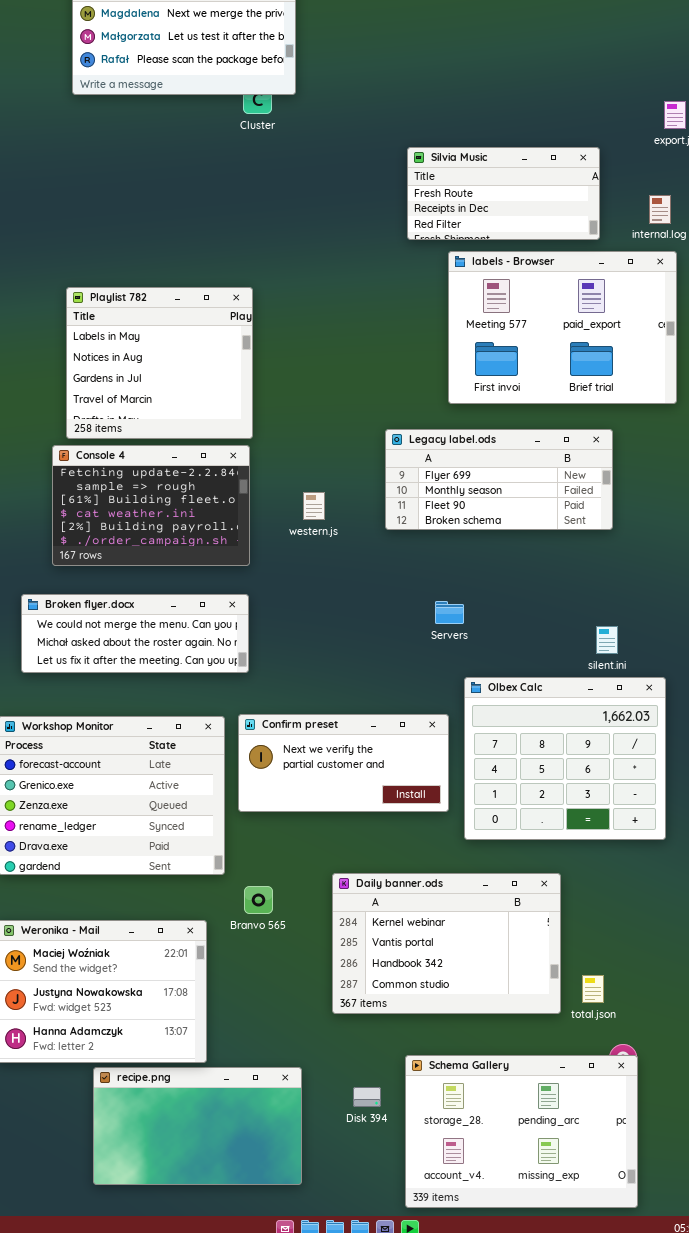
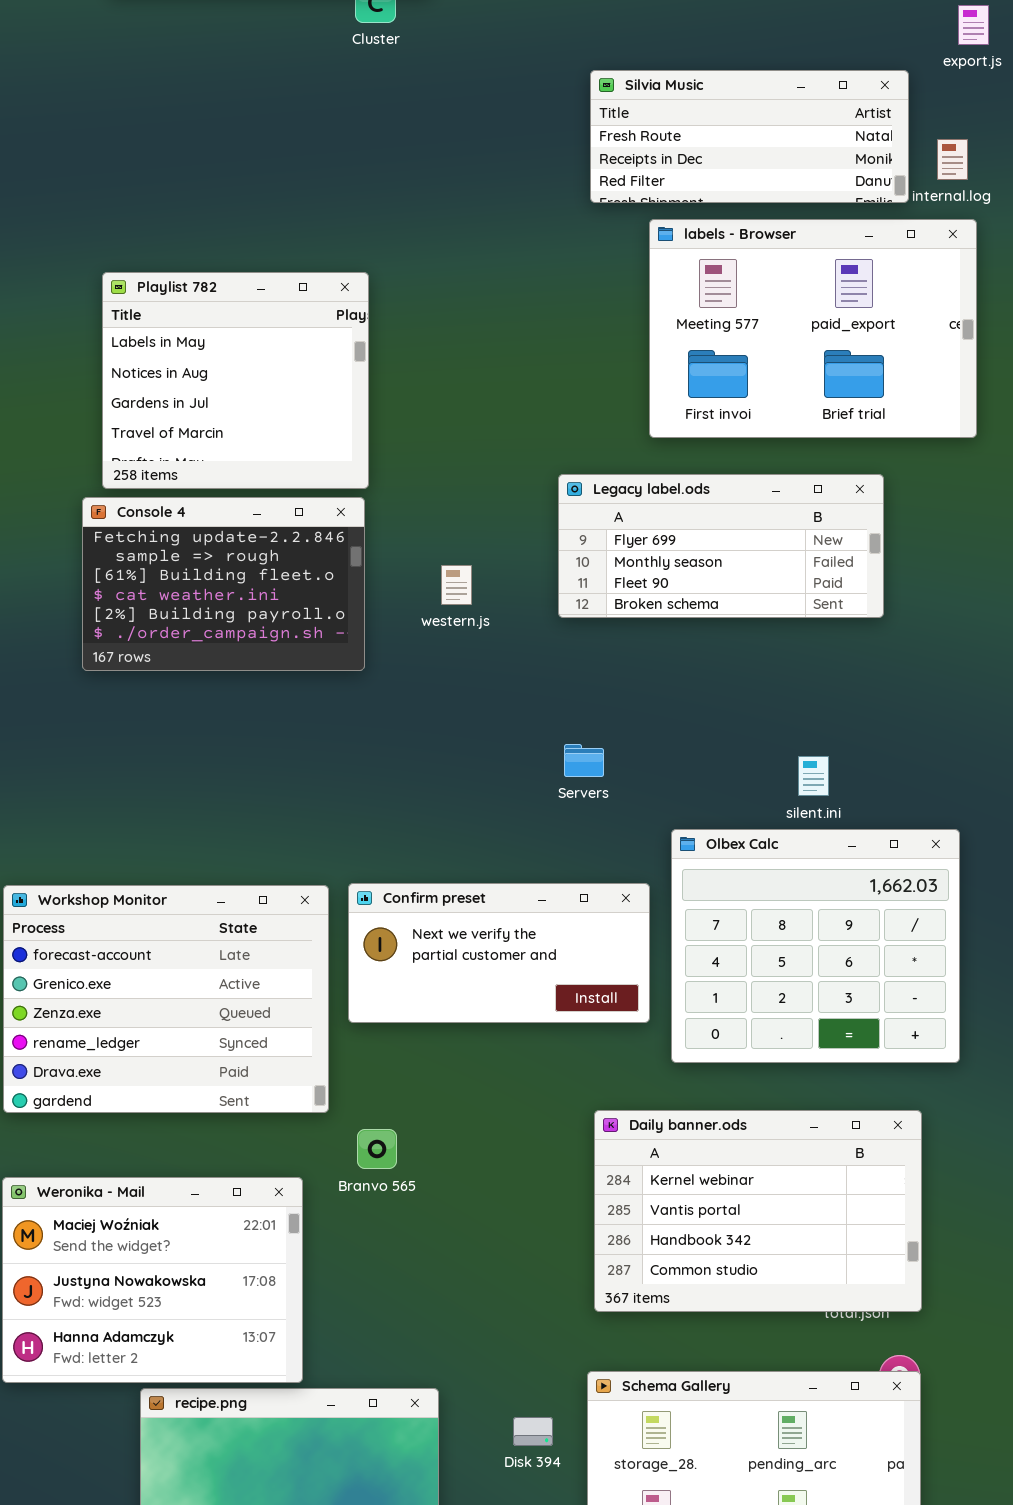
Silvia Music: [407,147,600,240] -> [590,70,909,203], resized
Broken flyer.docx: [21,594,249,673] -> none, closed
Servers: [435,601,464,624] -> [564,744,604,777], moved
silent.ini: [596,626,618,654] -> [798,756,829,796], moved
Daily banner.ods: [332,873,561,1014] -> [594,1110,922,1312], moved

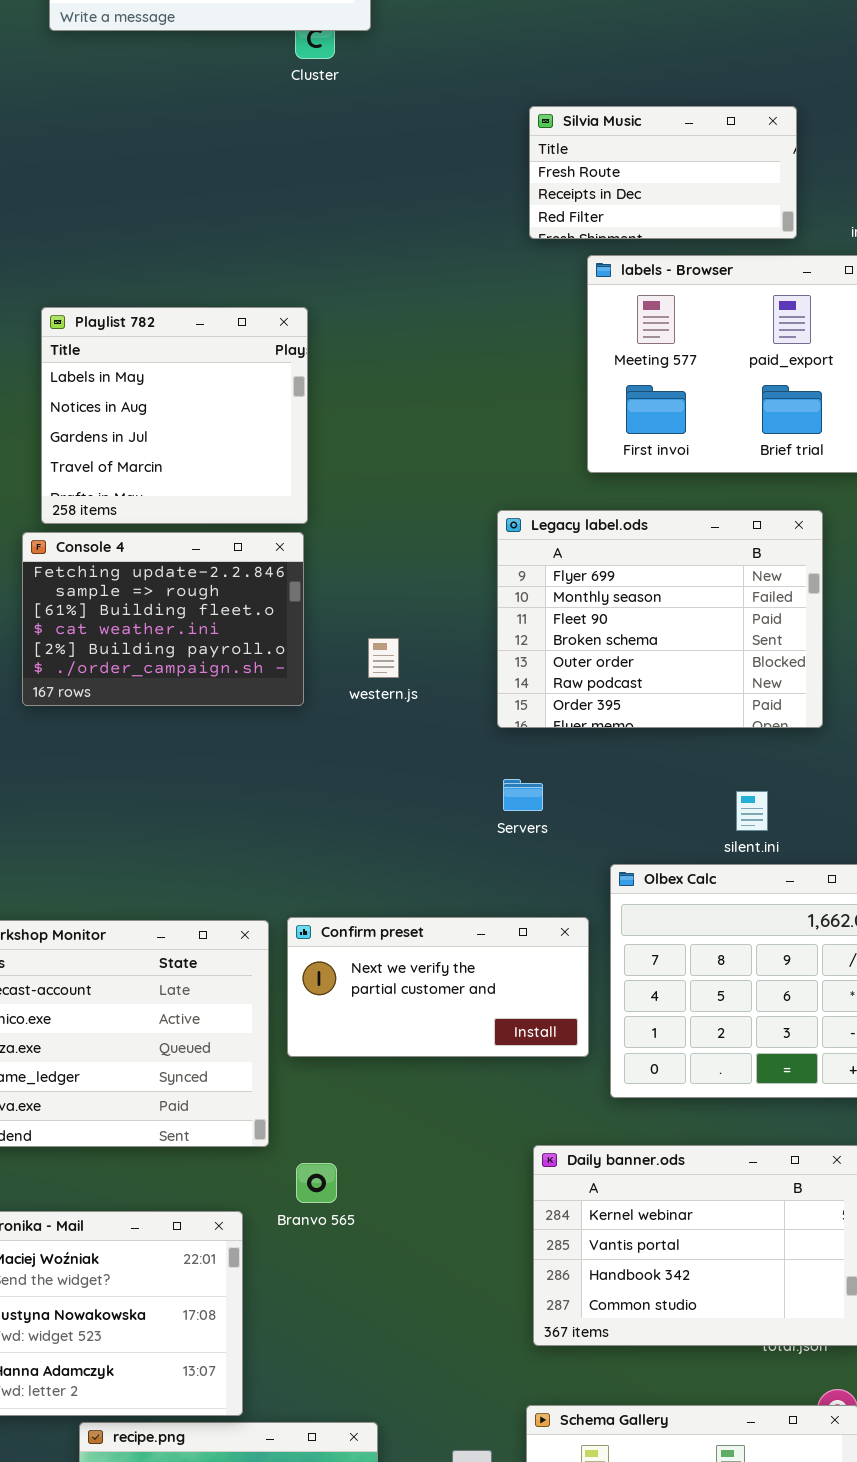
Silvia Music: [590,70,909,203] -> [529,106,797,239], resized
Legacy label.ods: [558,474,884,618] -> [497,510,823,728], resized
western.js: [441,565,472,605] -> [368,638,399,678], moved

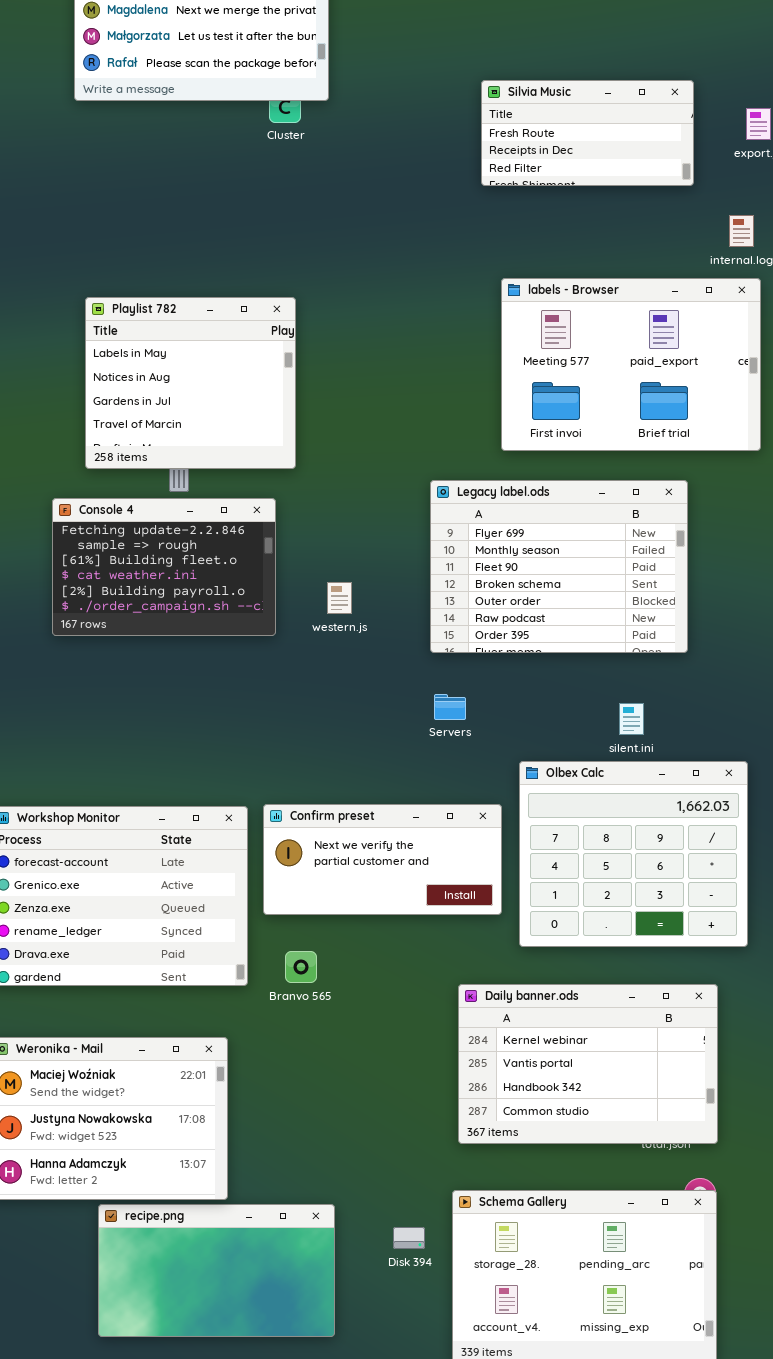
Silvia Music: [529,106,797,239] -> [481,80,694,186], moved
Playlist 782: [41,307,308,524] -> [85,297,296,469], moved
Branvo 565: [296,1163,337,1203] -> [285,951,317,983], moved

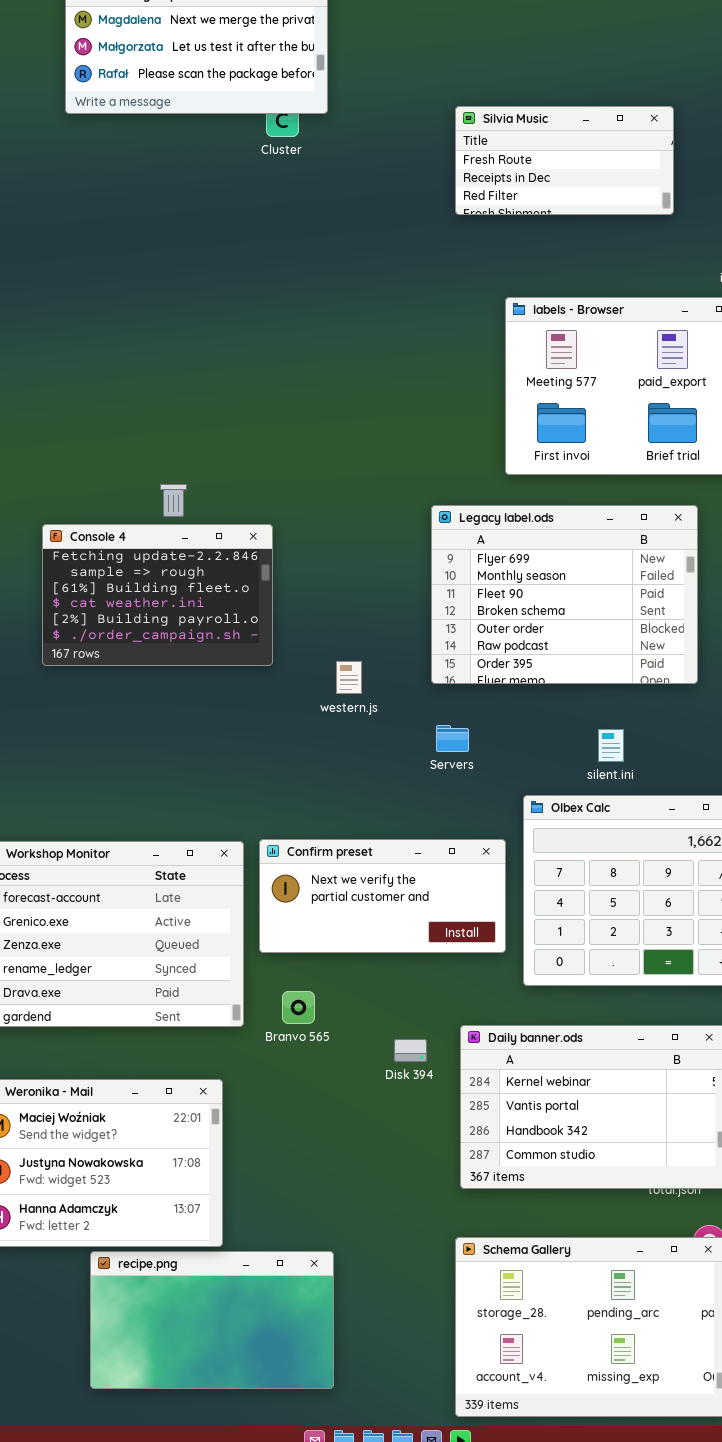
Silvia Music: [481,80,694,186] -> [455,106,674,215], moved
Playlist 782: [85,297,296,469] -> none, closed
western.js: [327,582,352,614] -> [336,661,362,694], moved
silent.ini: [619,703,644,735] -> [598,729,624,762], moved
Disk 394: [393,1227,425,1249] -> [394,1039,427,1062], moved

